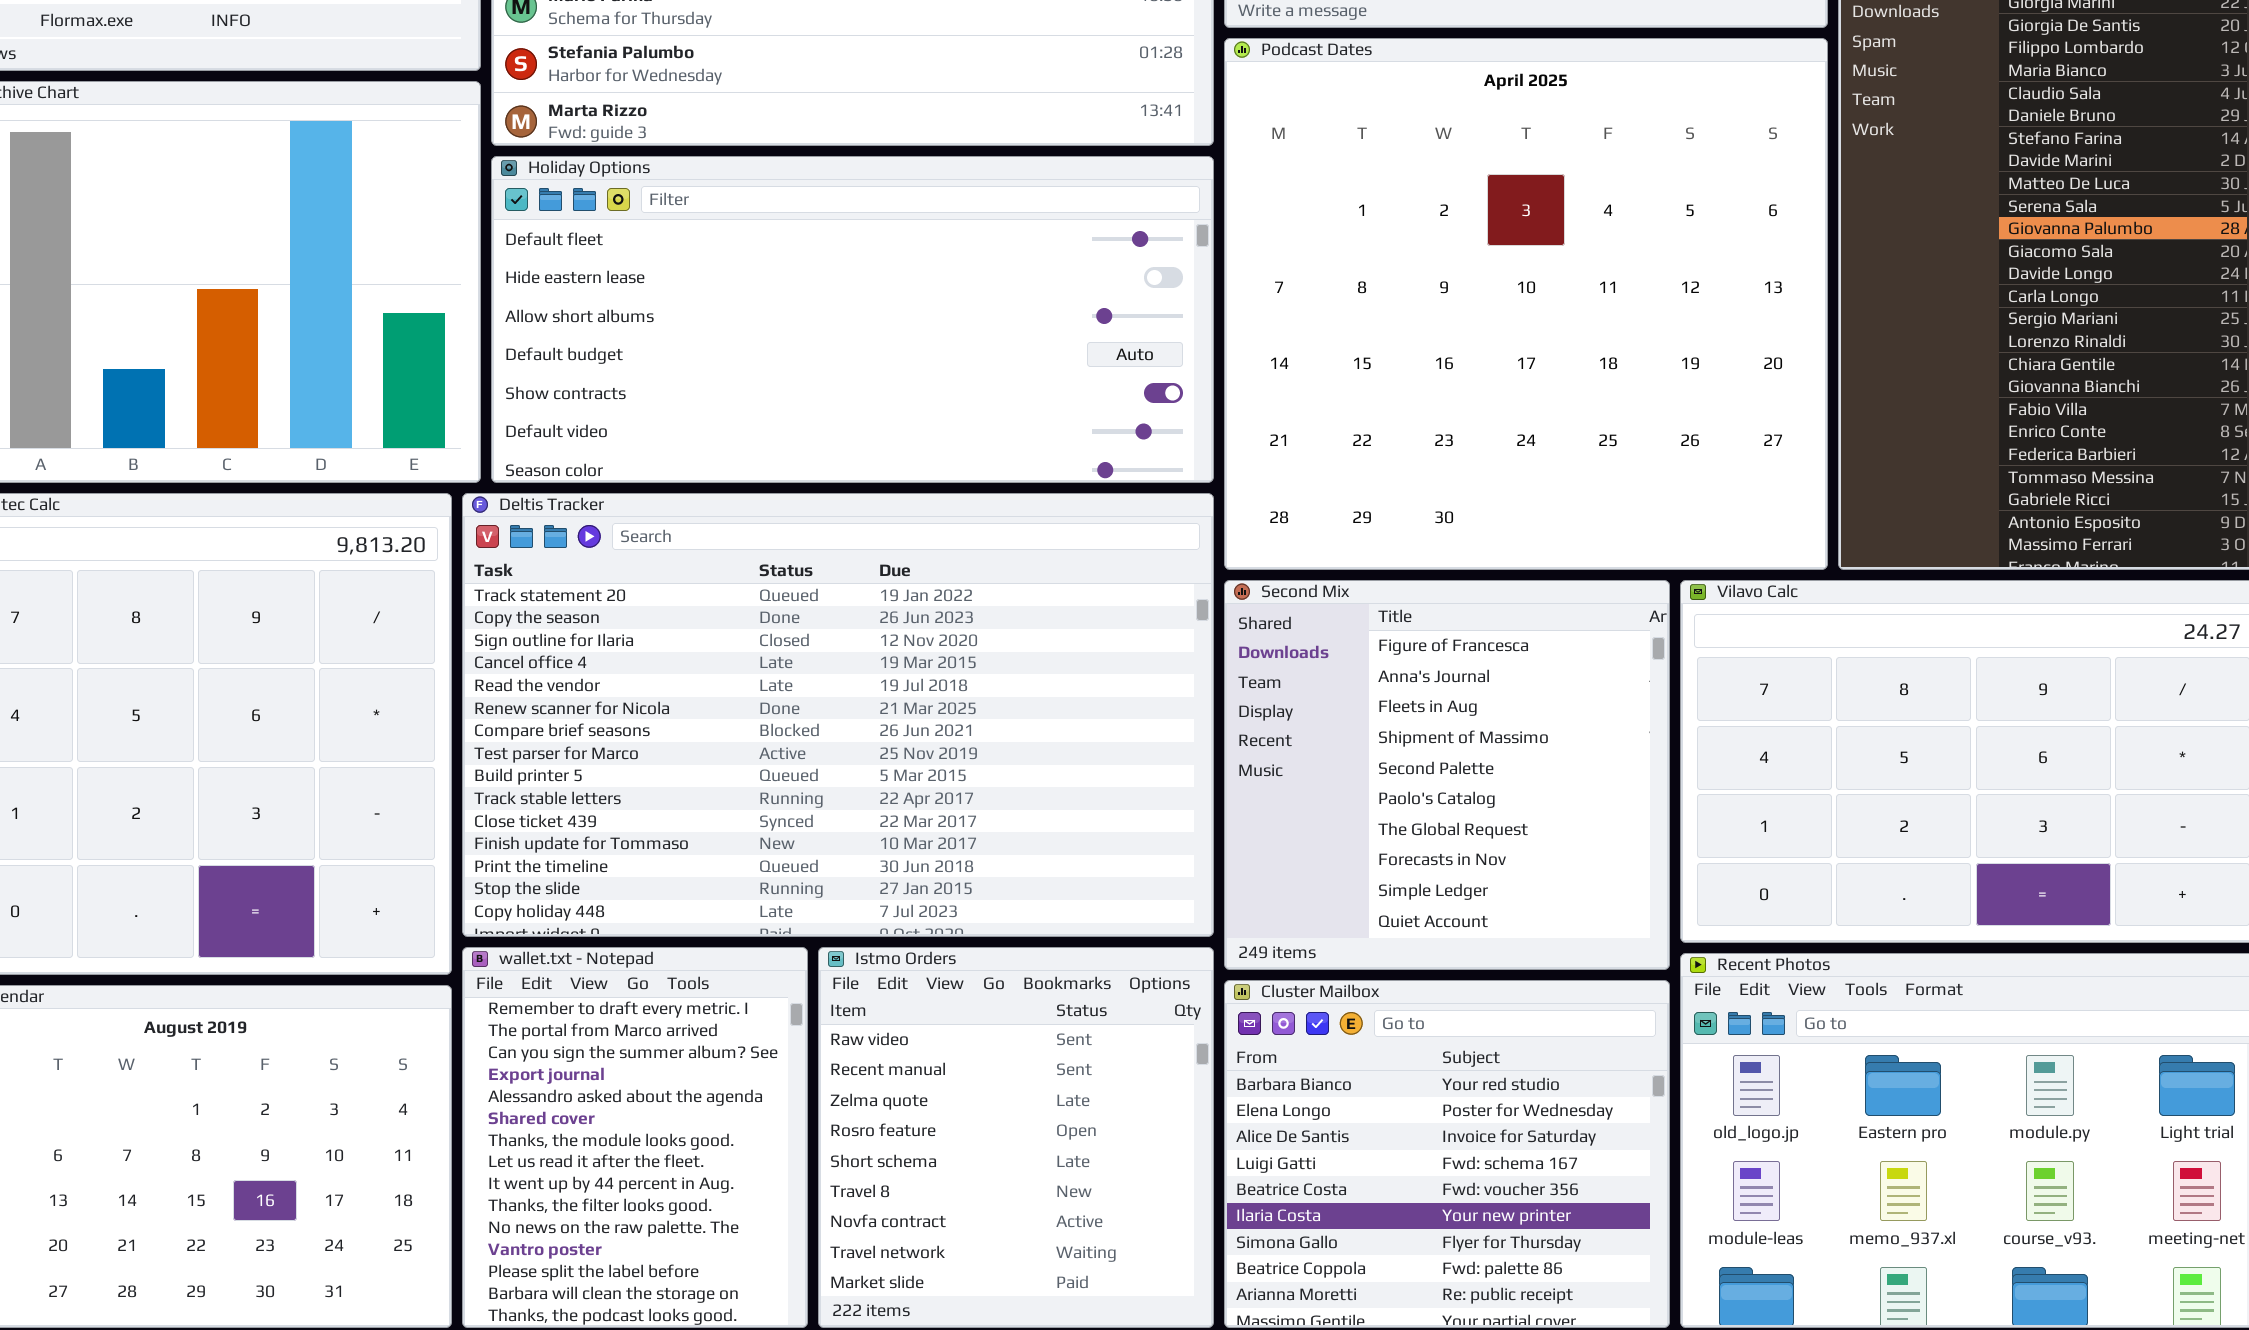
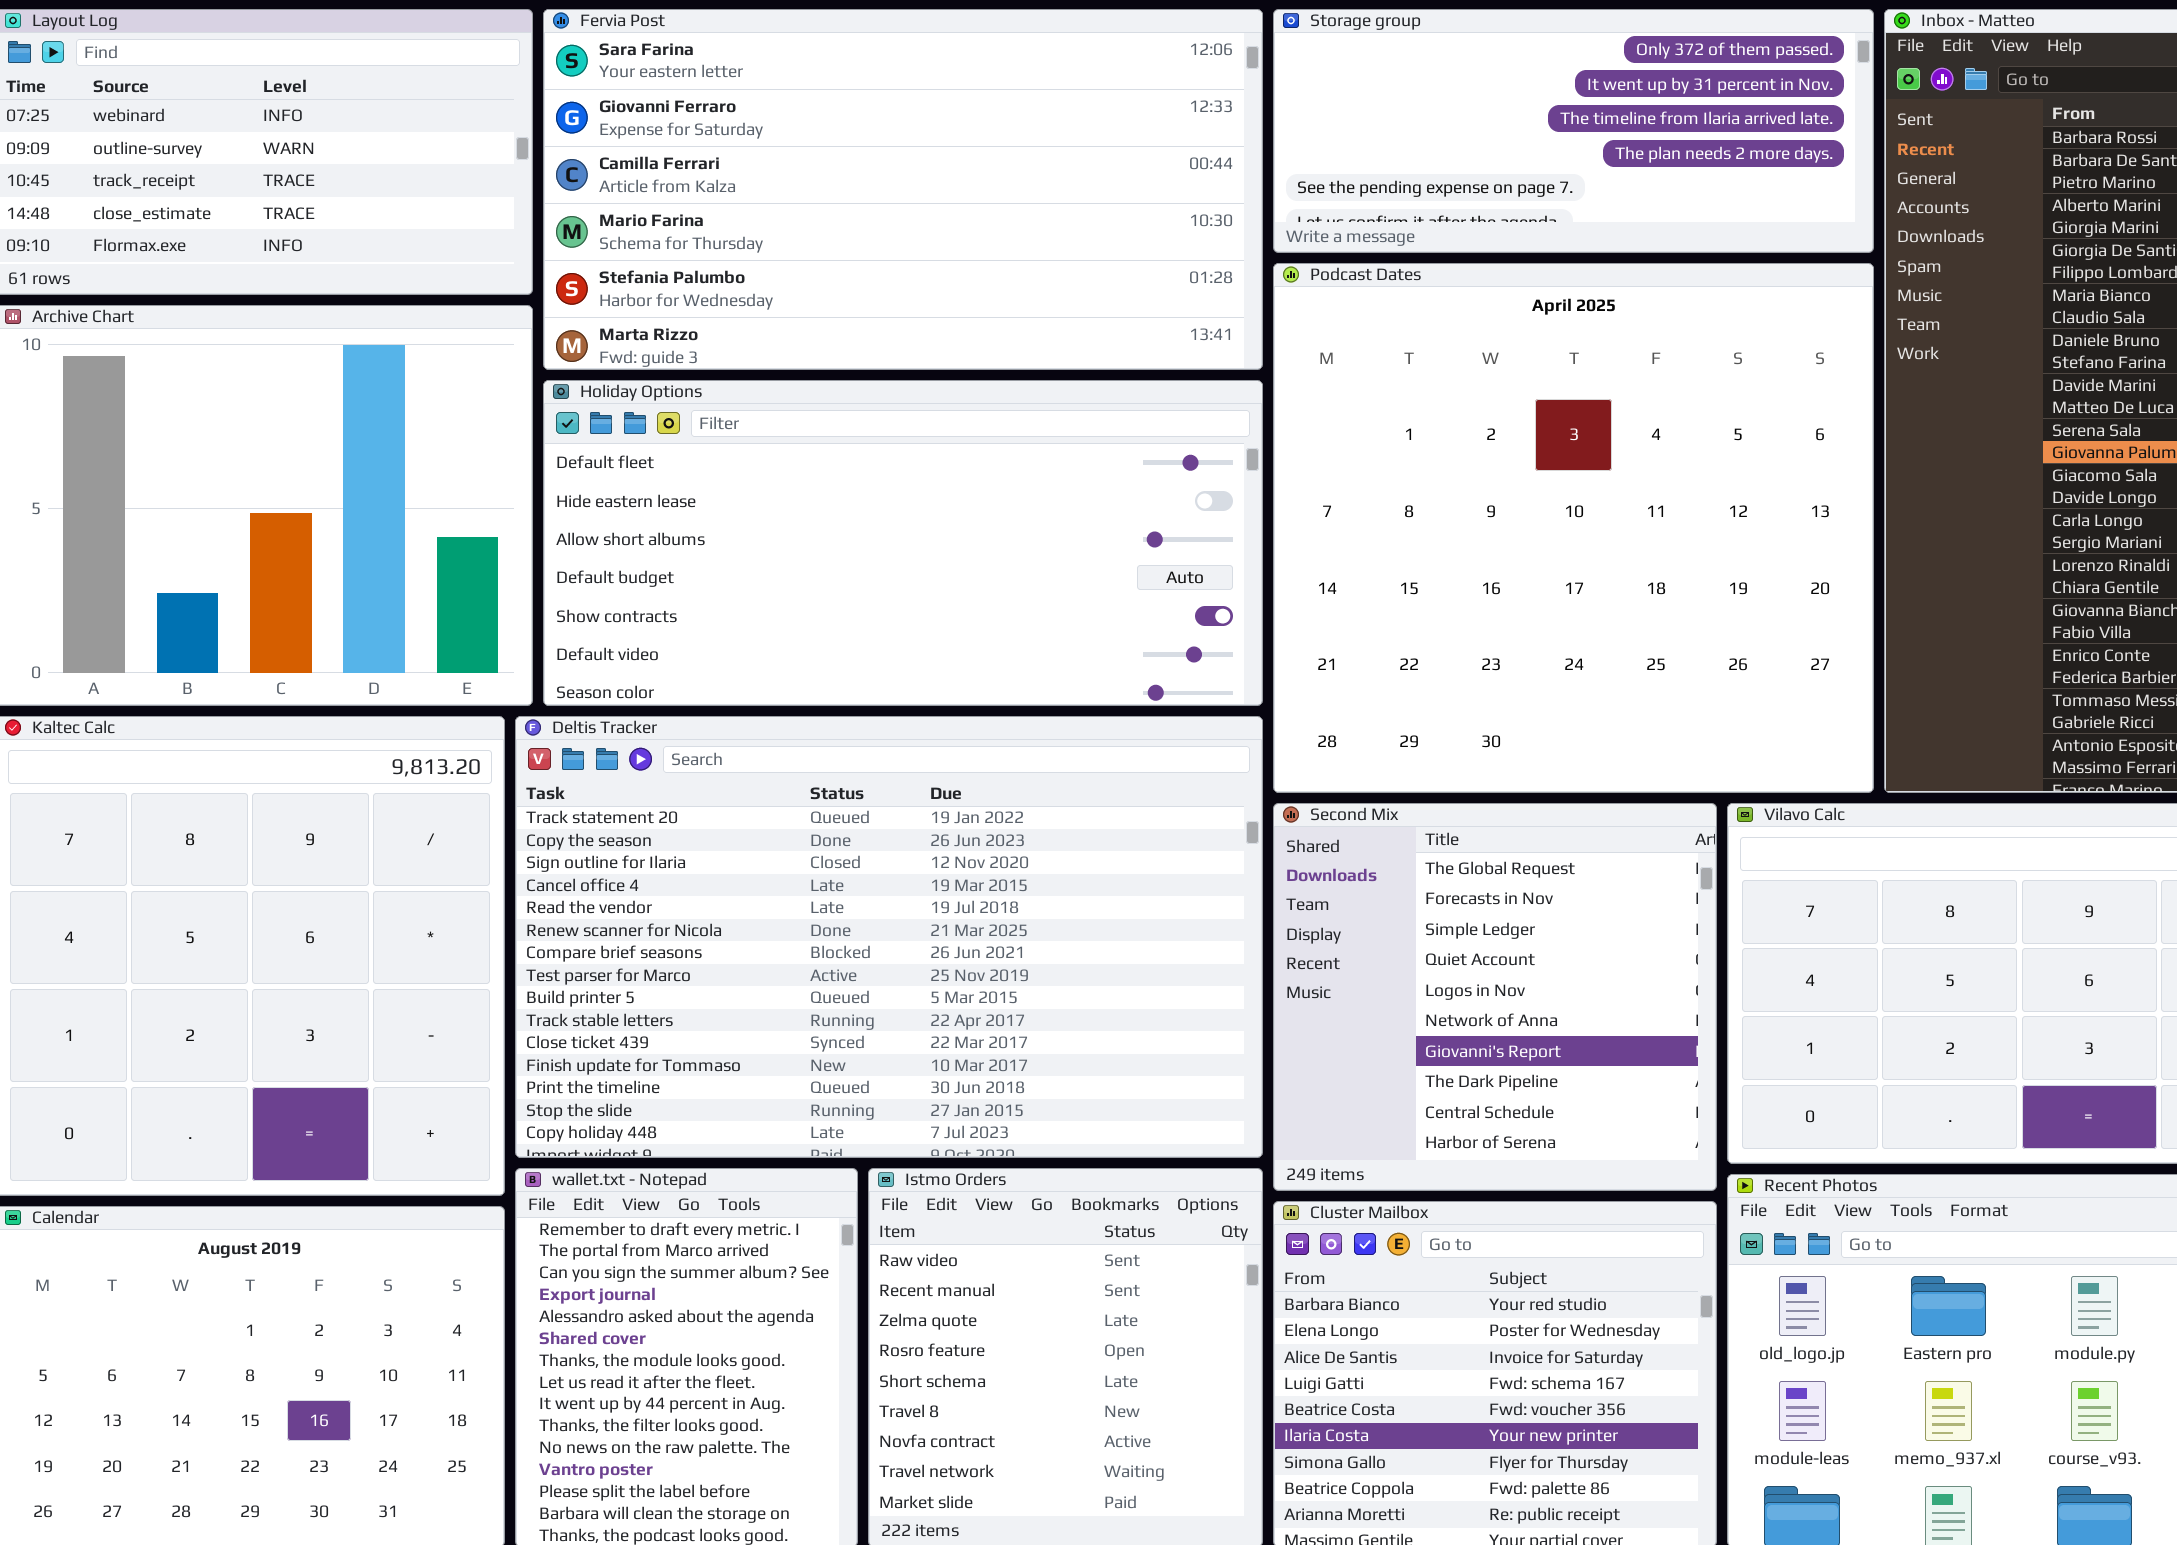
Second Mix: [1224,580,1670,970] -> [1273,803,1717,1191], scrolled down 6 rows

